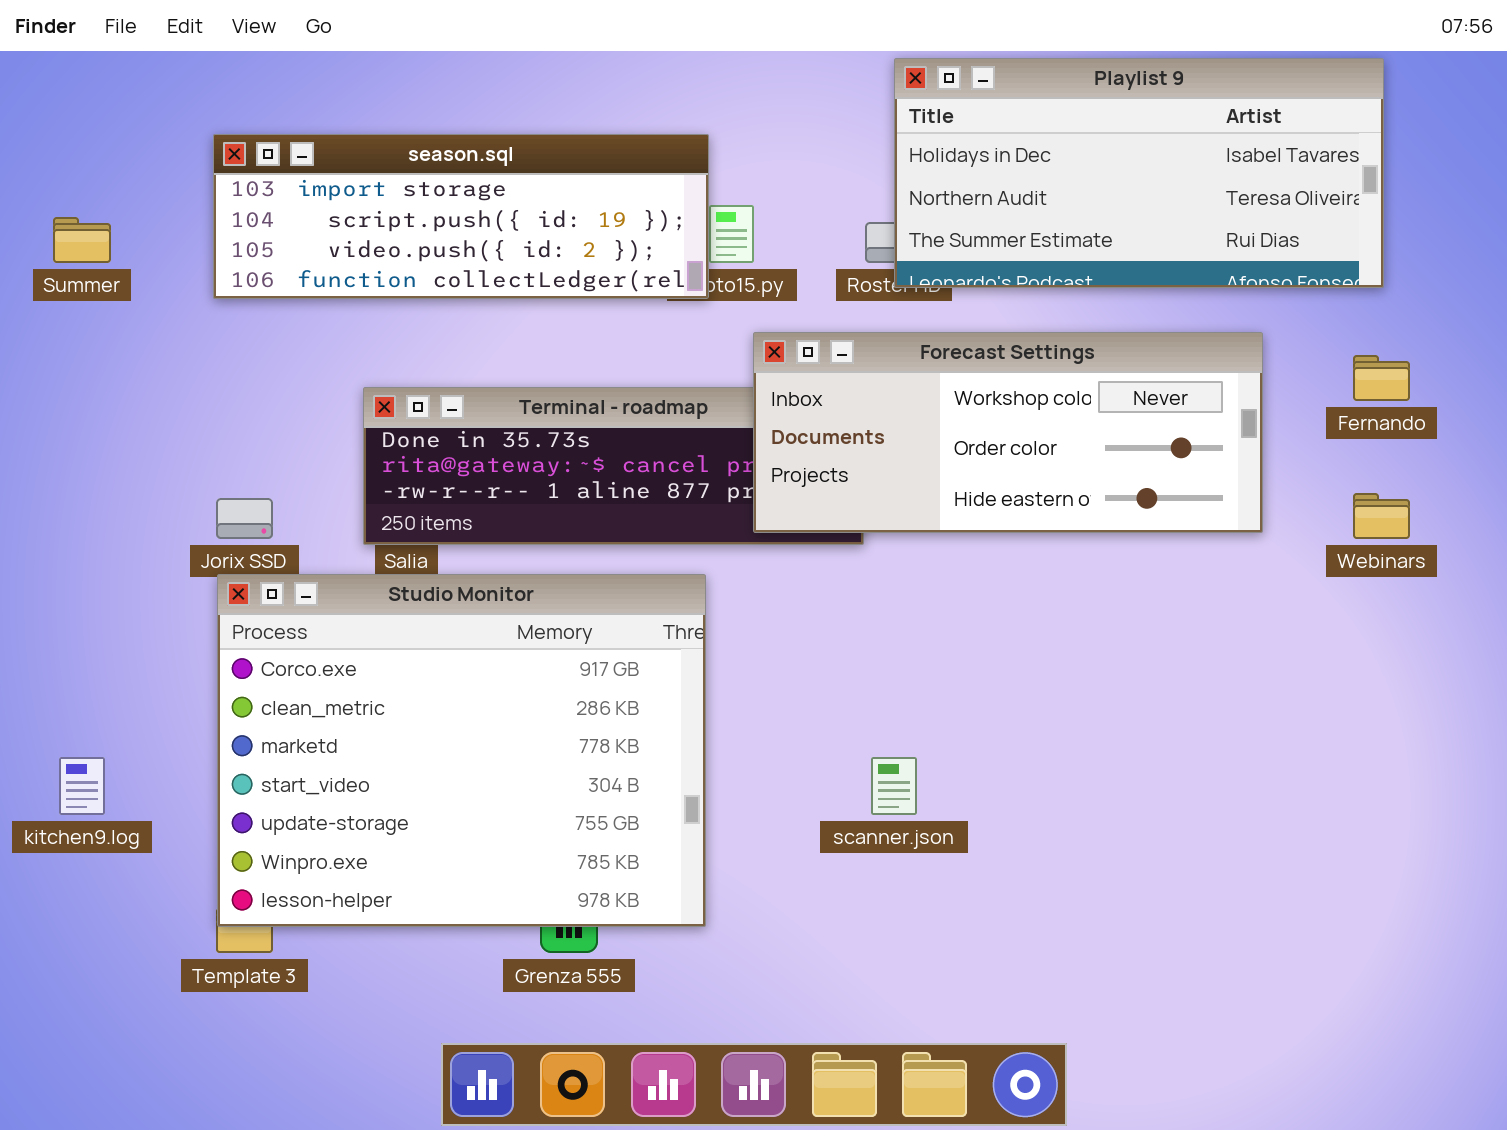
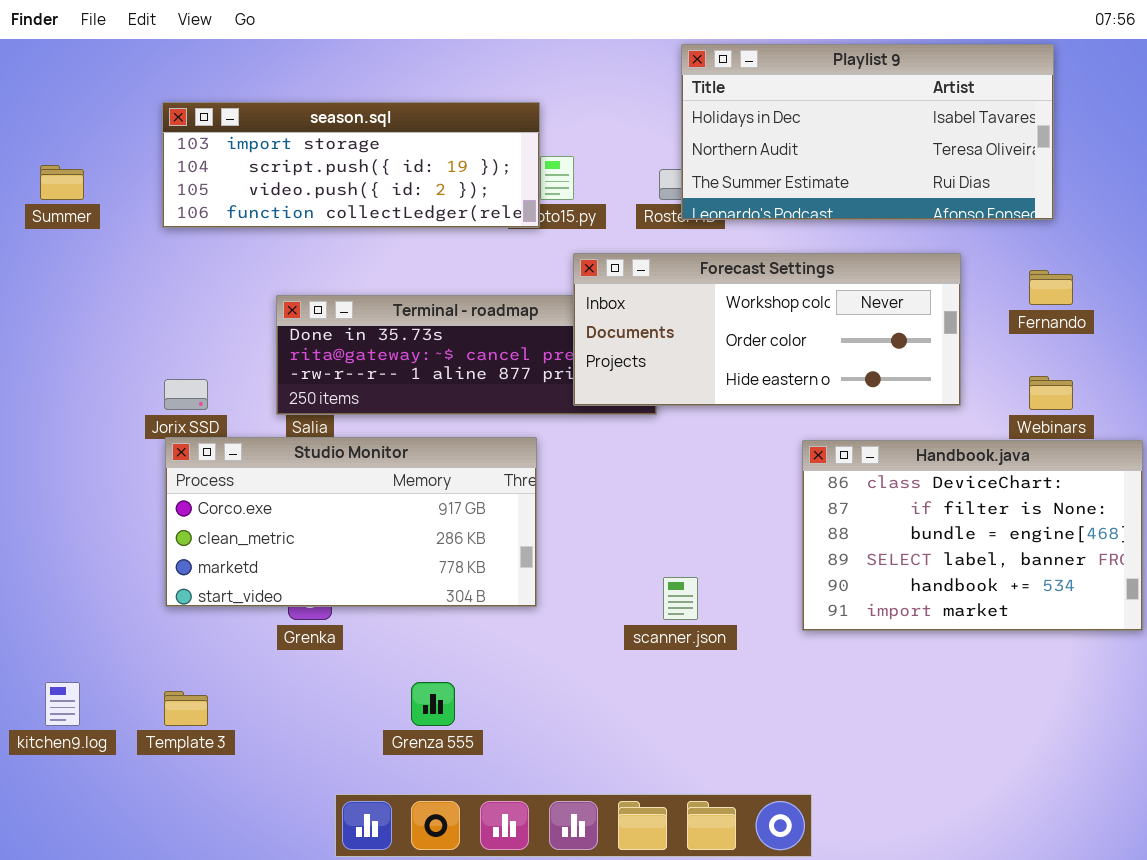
Studio Monitor: [217,574,706,927] -> [165,437,537,607], resized
Handbook.java: none -> [802,440,1143,631], opened
kitchen9.log: [59,757,105,815] -> [45,682,80,726], moved

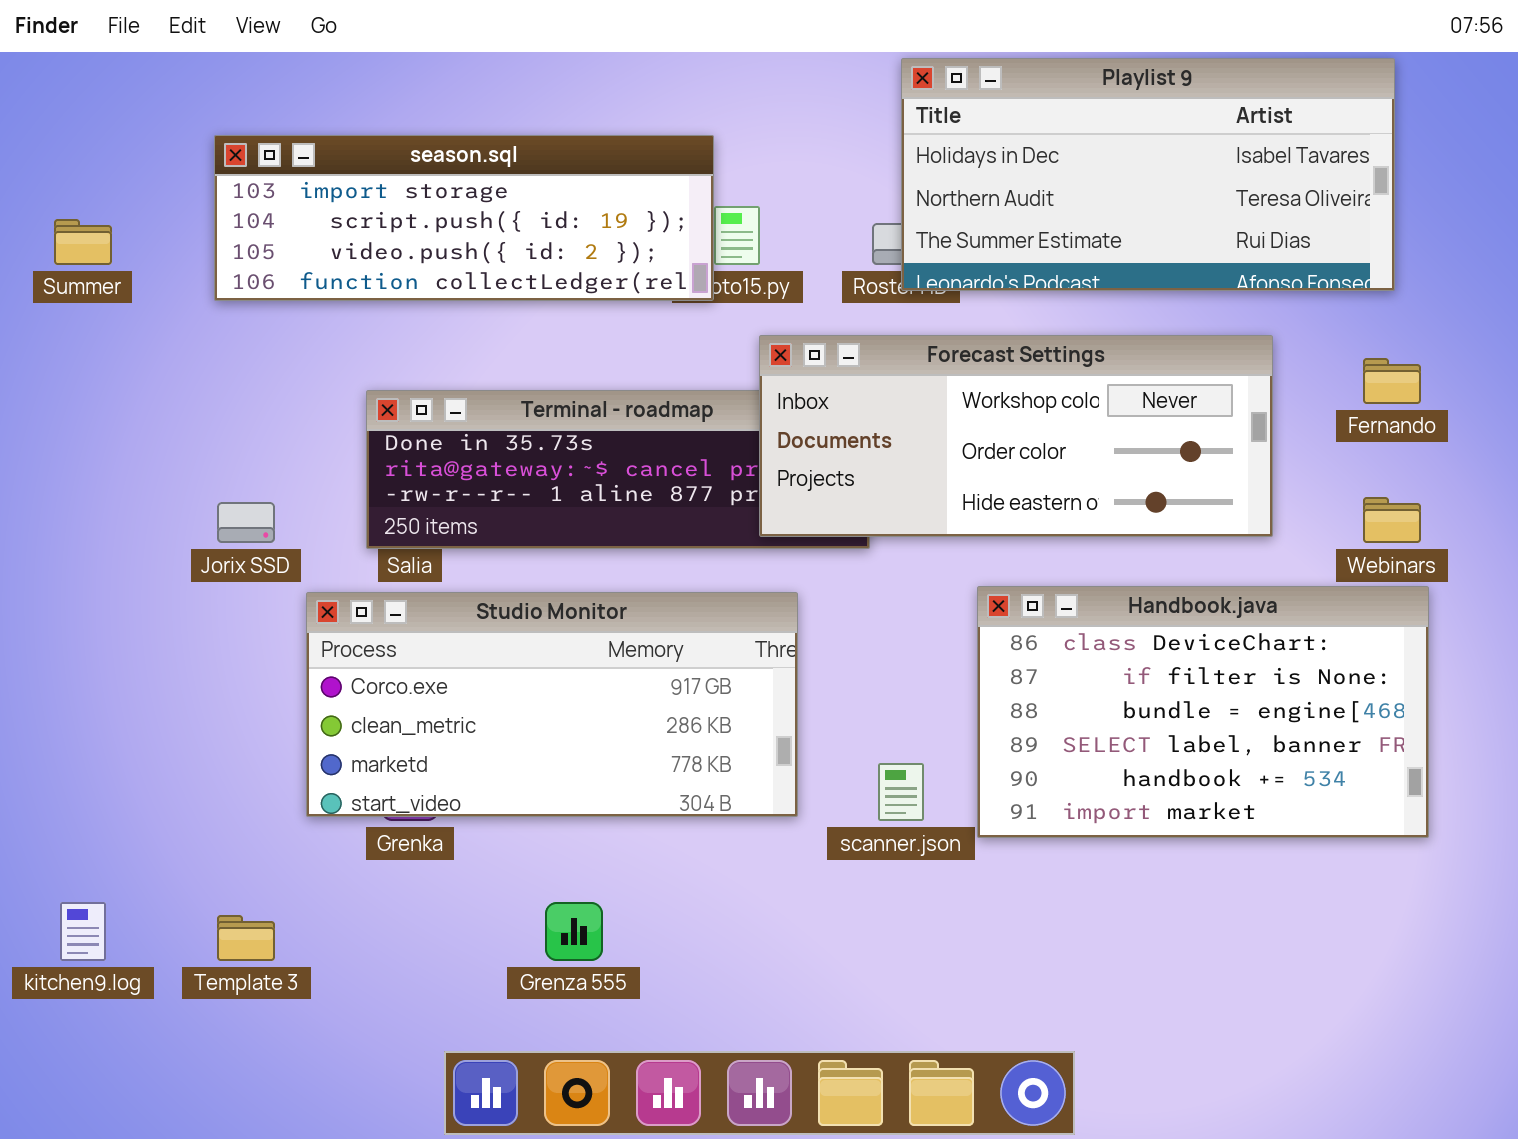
Studio Monitor: [165,437,537,607] -> [306,592,798,817], moved
Handbook.java: [802,440,1143,631] -> [977,586,1429,838], moved

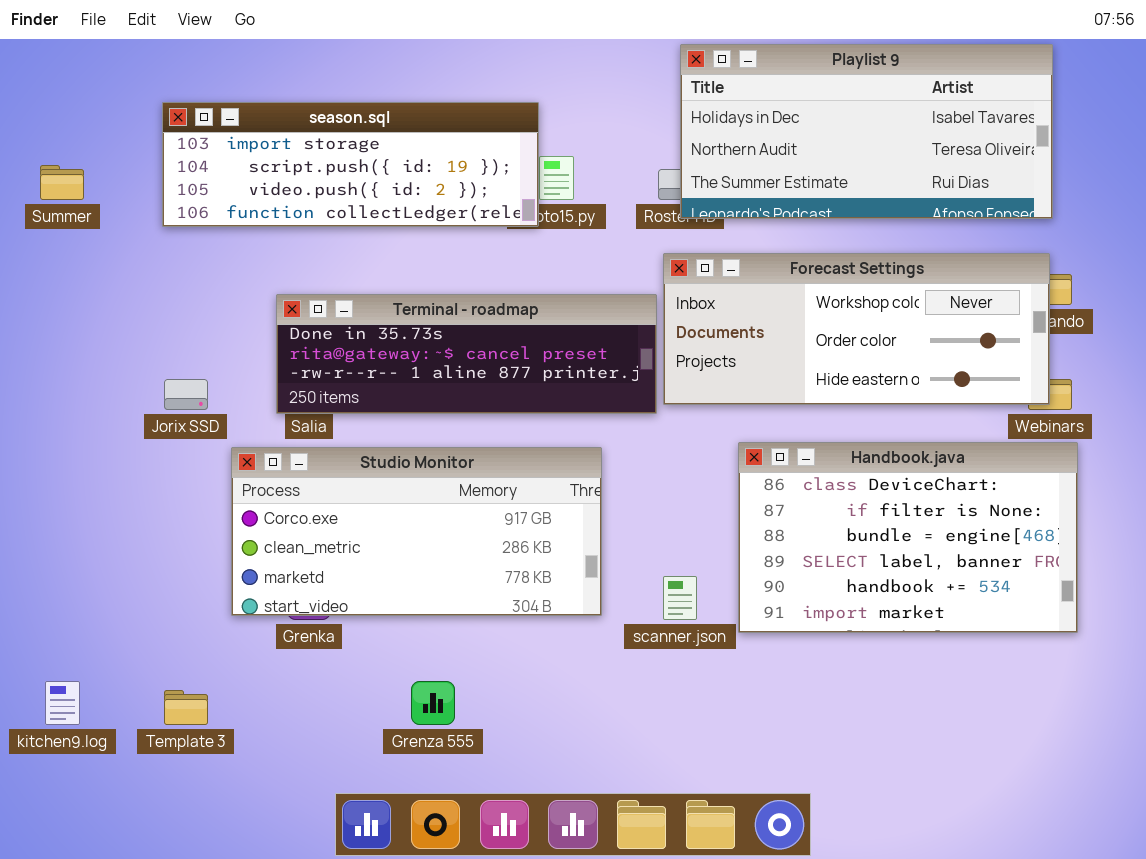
Forecast Settings: [759,335,1273,537] -> [663,253,1050,405], moved

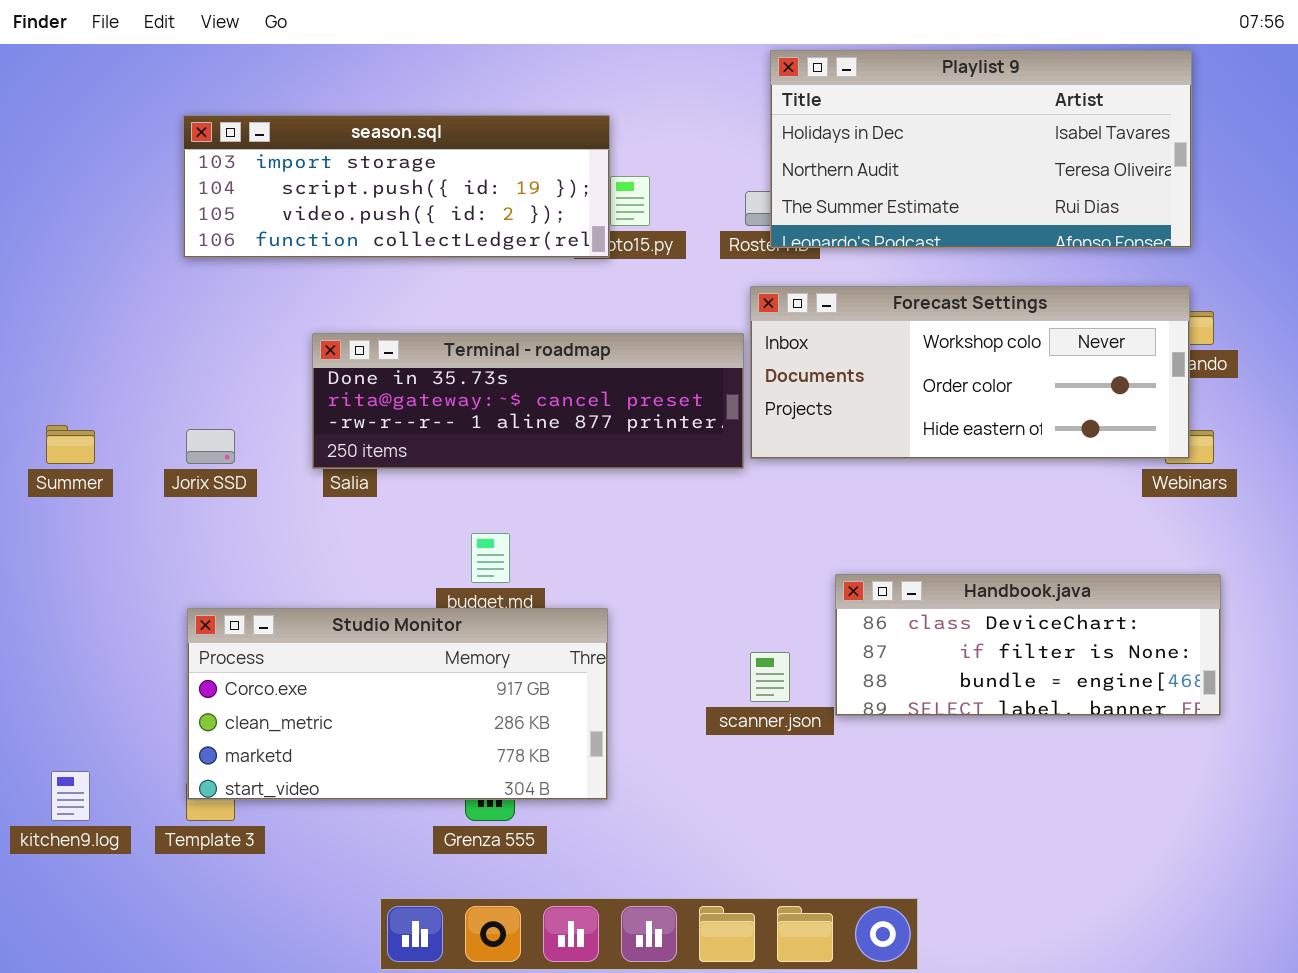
Summer: [40,165,84,200] -> [46,425,95,464], moved
Handbook.java: [738,442,1078,633] -> [835,574,1221,716], resized
Studio Monitor: [231,447,602,616] -> [187,608,608,800], moved

